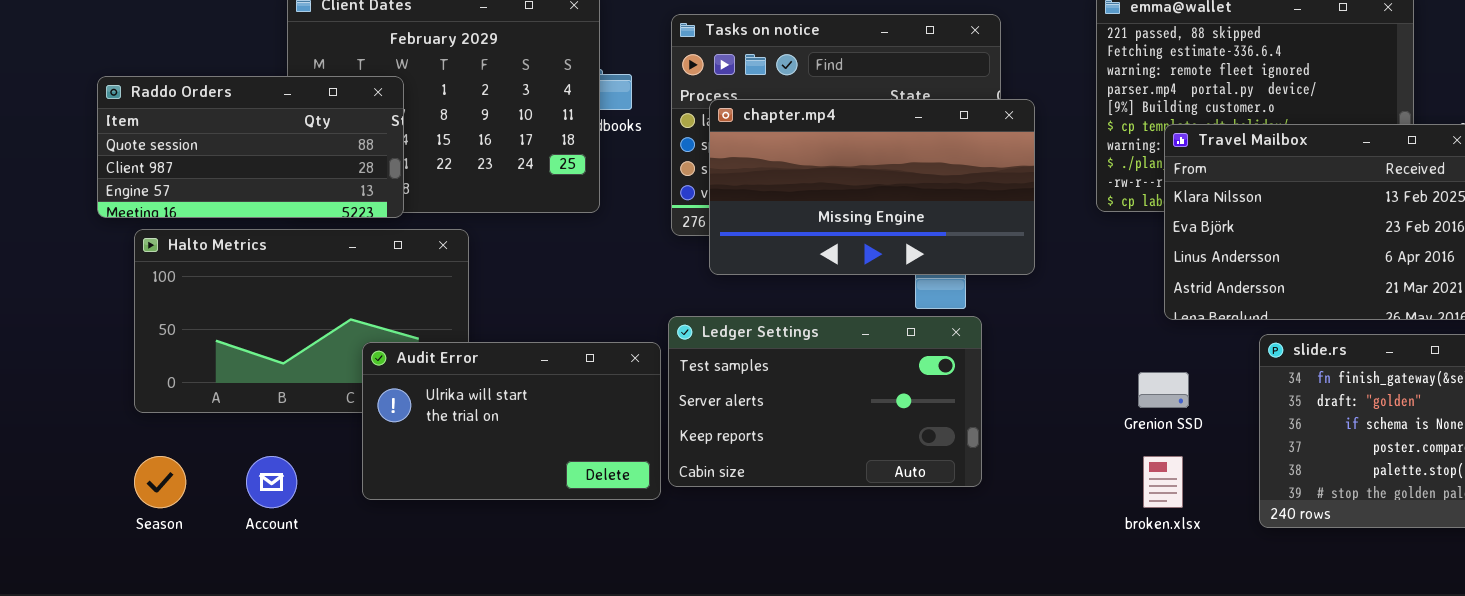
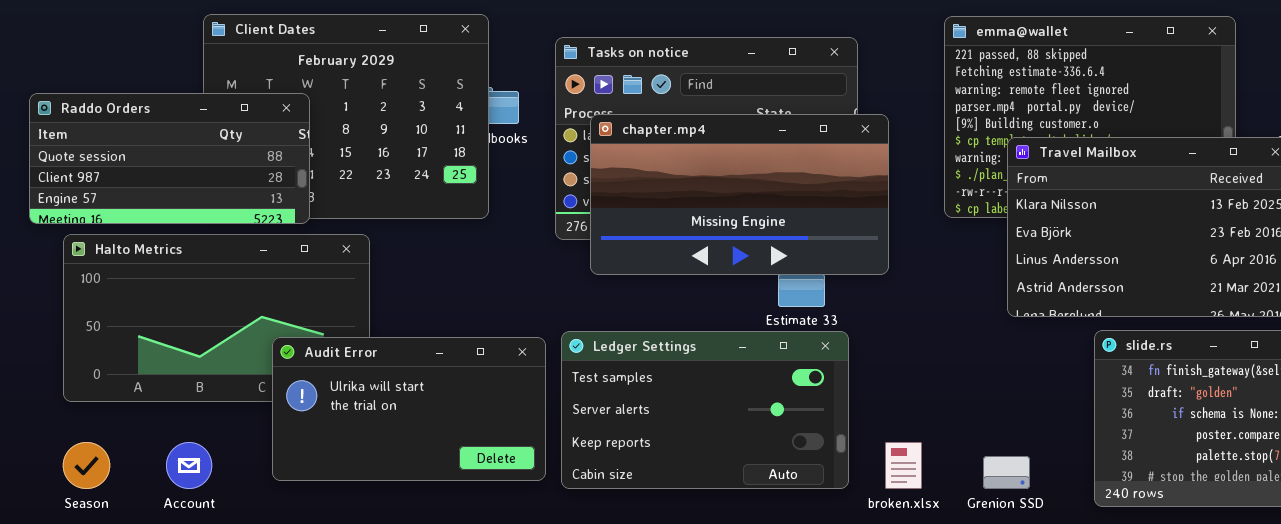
Ledger Settings: [668,316,982,487] -> [561,331,849,489], moved
Grenion SSD: [1138,372,1189,408] -> [983,456,1030,489], moved
broken.xlsx: [1143,456,1183,508] -> [885,442,922,489], moved

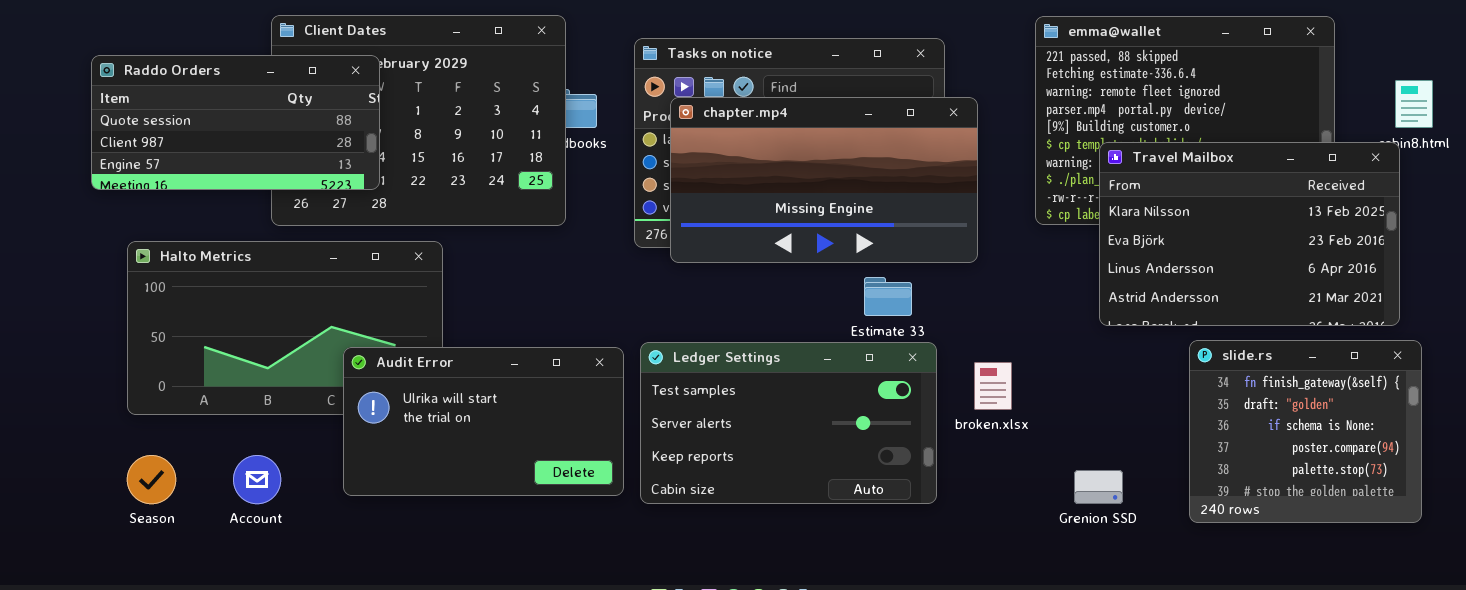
Raddo Orders: [29,93,310,224] -> [91,55,380,190], moved
chapter.mp4: [590,114,889,275] -> [670,97,978,263], moved
broken.xlsx: [885,442,922,489] -> [974,362,1012,410], moved

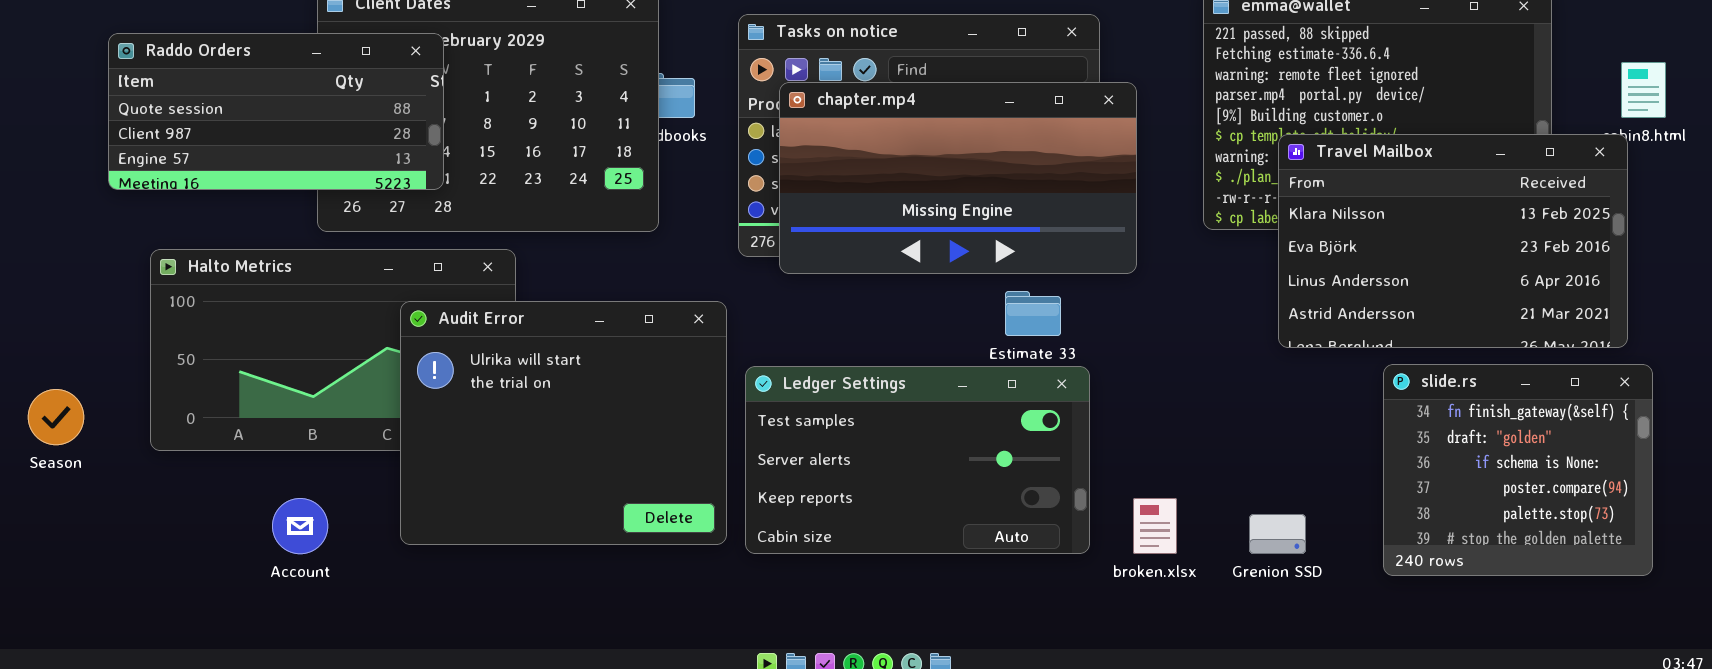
Audit Error: [343,347,624,496] -> [400,301,727,545], resized
broken.xlsx: [974,362,1012,410] -> [1133,498,1177,554], moved
Season: [127,455,176,504] -> [28,389,84,445], moved

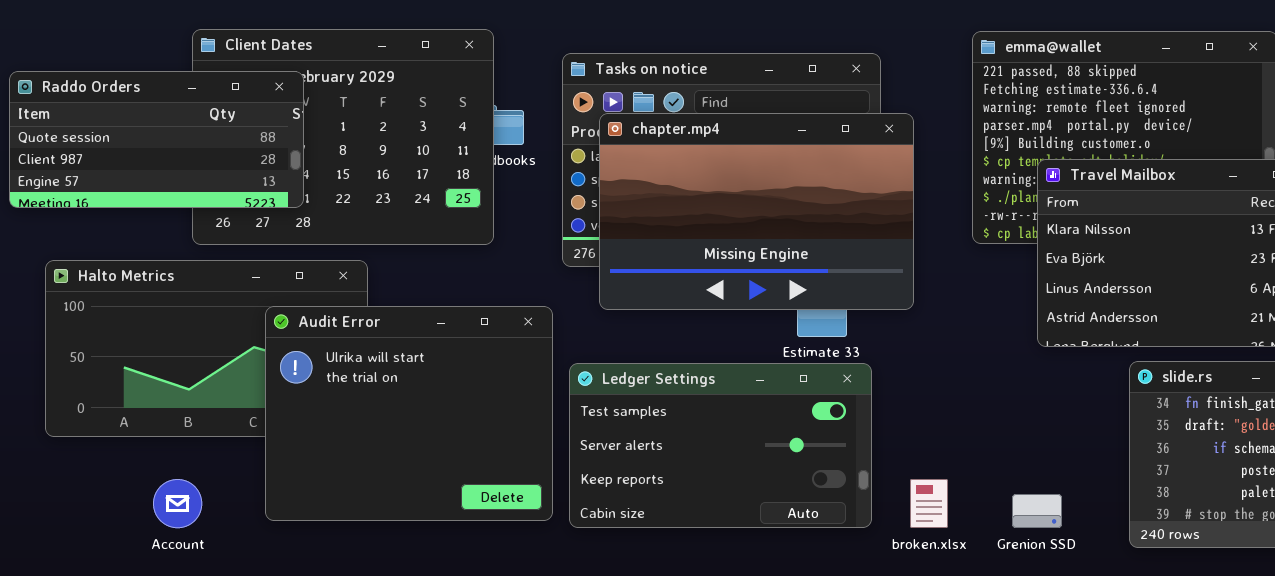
chapter.mp4: [779,82,1137,274] -> [599,113,914,310], resized

